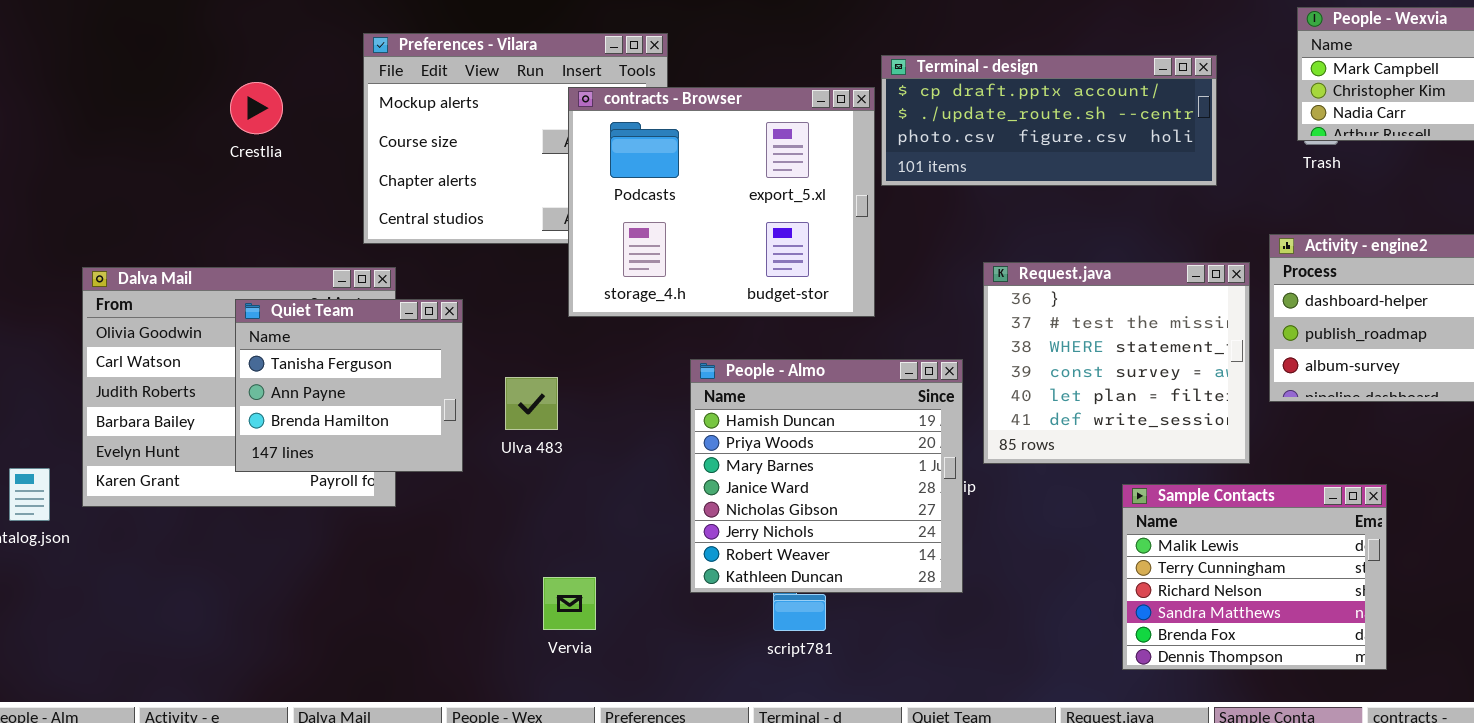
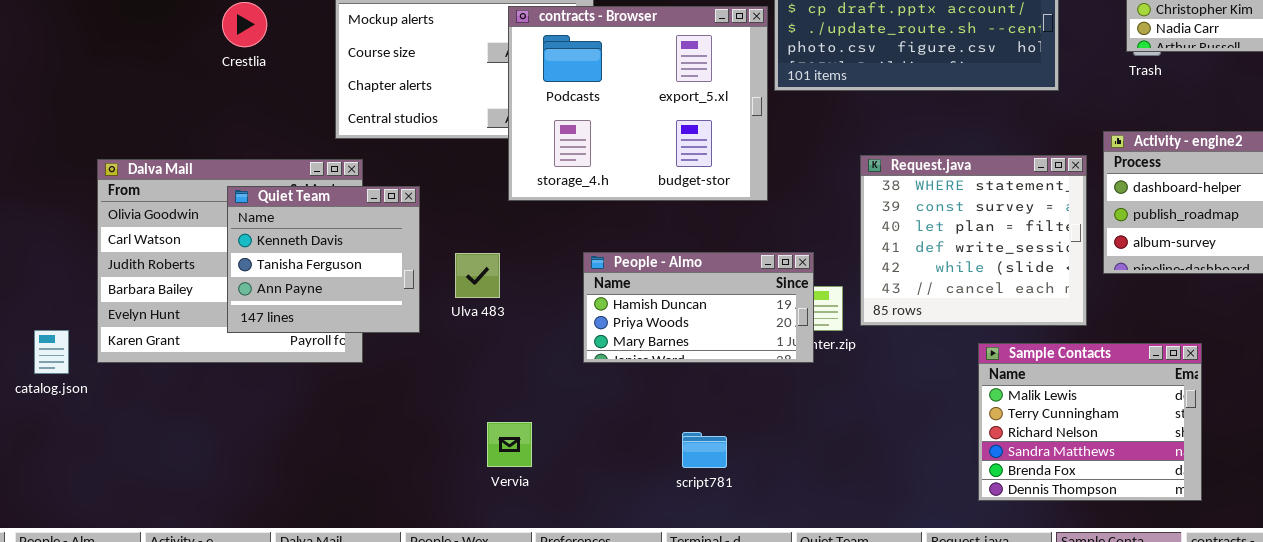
Request.java: [983,262,1250,464] -> [860,155,1087,326], scrolled down 2 rows
Quiet Team: [235,299,463,472] -> [227,186,420,333], scrolled up 1 row
People - Almo: [690,359,963,593] -> [583,252,814,363], moved, resized

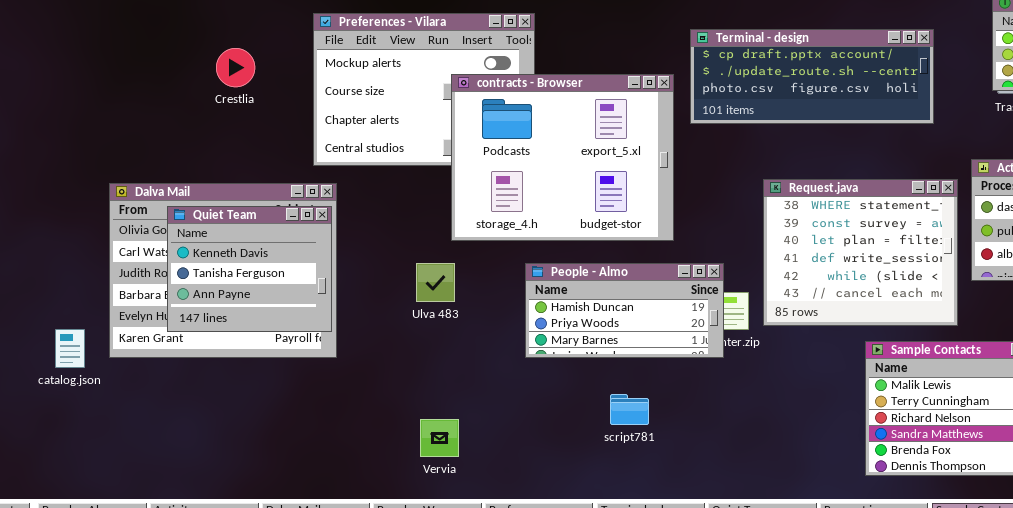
contracts - Browser: [508,6,768,201] -> [451,74,674,241], moved
Quiet Team: [227,186,420,333] -> [167,206,332,332], moved
Vervia: [487,422,532,467] -> [420,419,459,457], moved
script781: [682,432,727,468] -> [610,394,649,425], moved

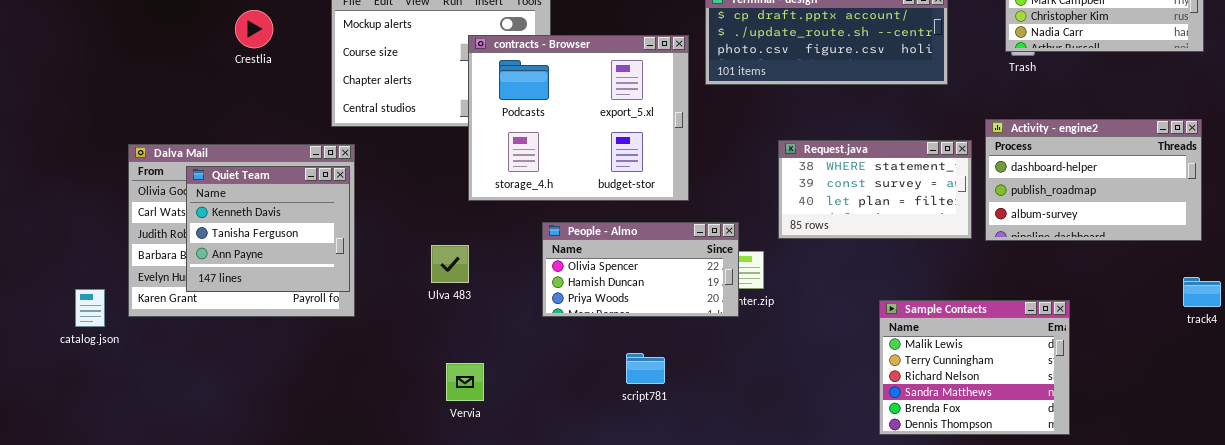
Request.java: [763,179,958,326] -> [778,140,972,239], resized
People - Almo: [525,263,724,358] -> [542,222,739,317], scrolled up 1 row
Ulva 483: [416,263,455,302] -> [431,245,469,283], moved
Vervia: [420,419,459,457] -> [446,363,484,401], moved

